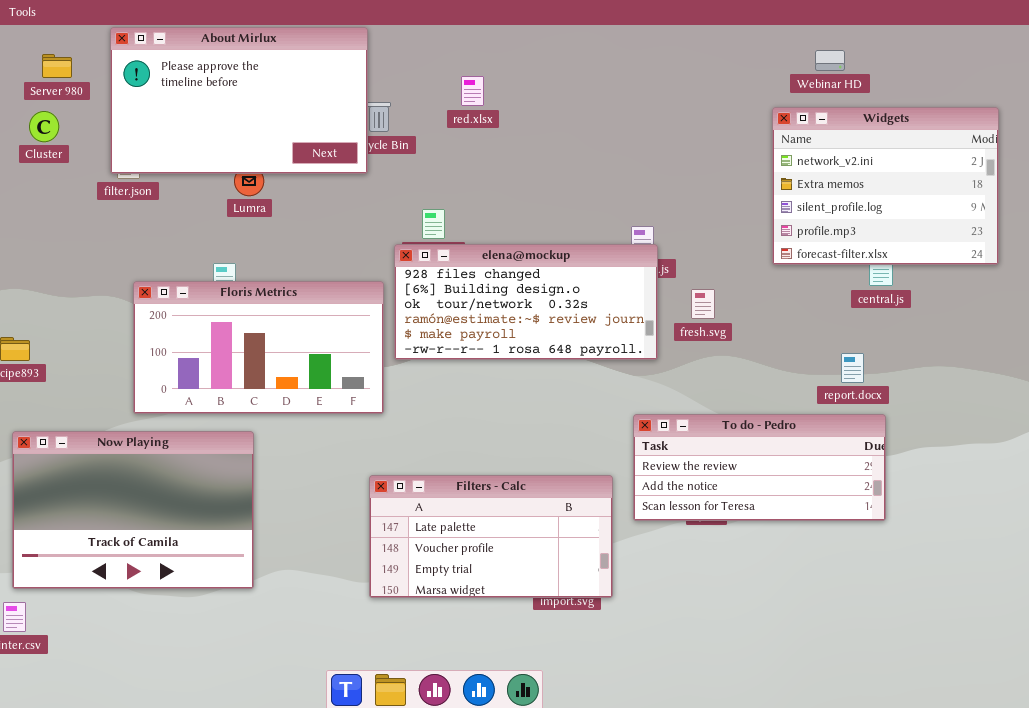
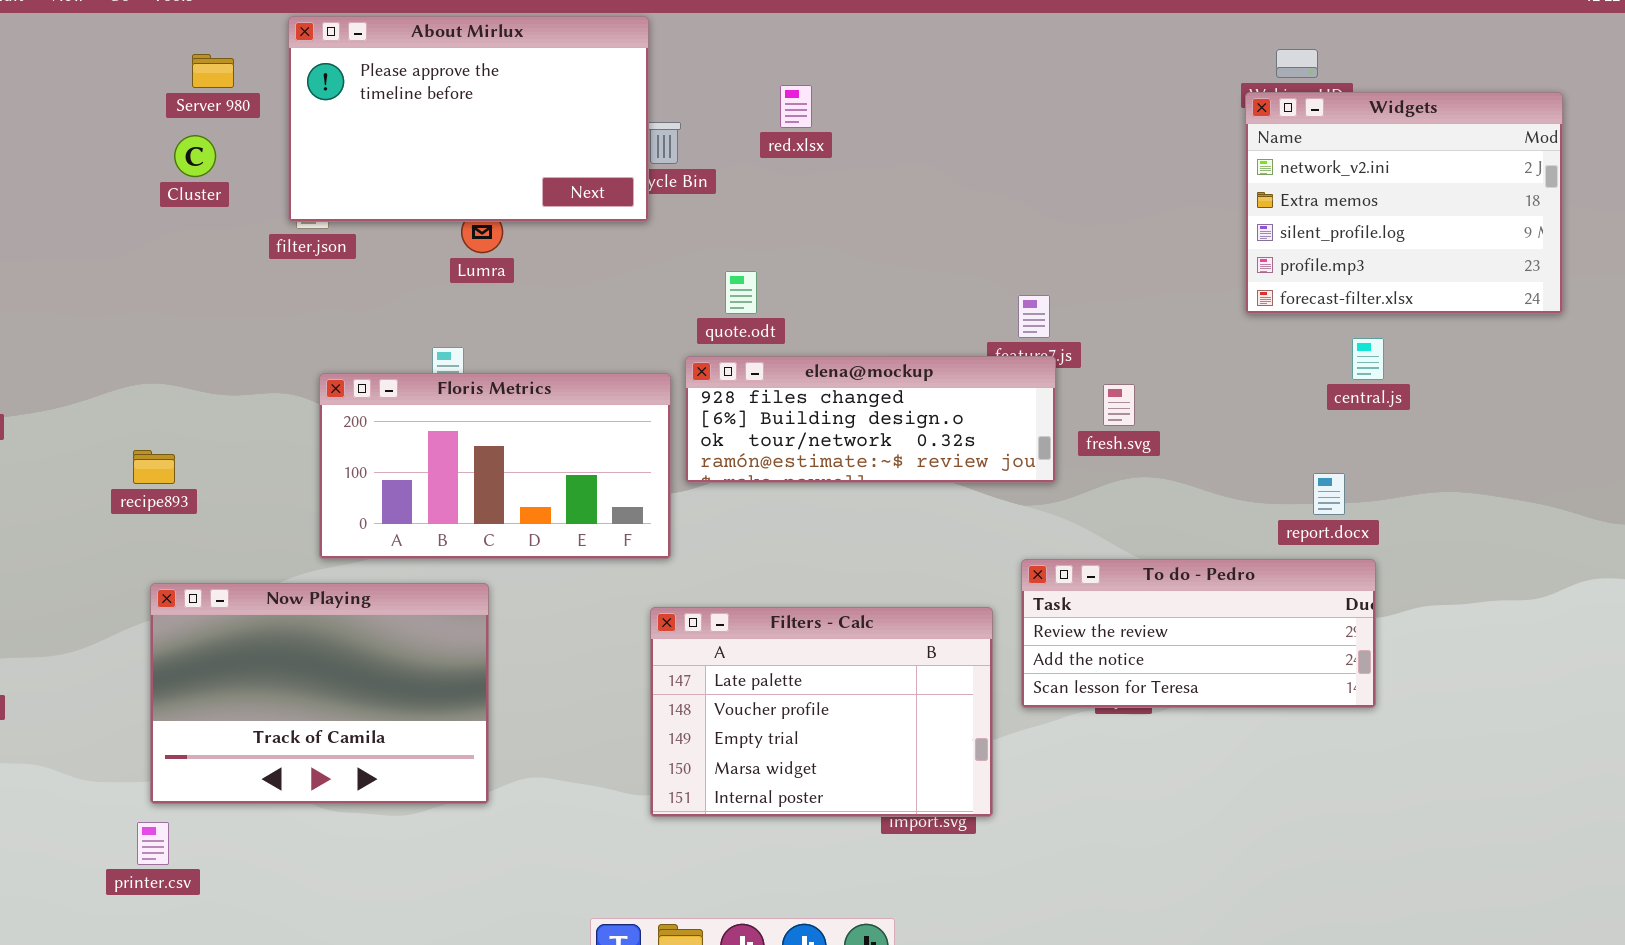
Widgets: [772,107,999,265] -> [1245,92,1563,314], moved
elena@mockup: [394,244,658,360] -> [685,356,1056,483], resized
Filters - Calc: [369,475,613,598] -> [650,607,993,817], resized

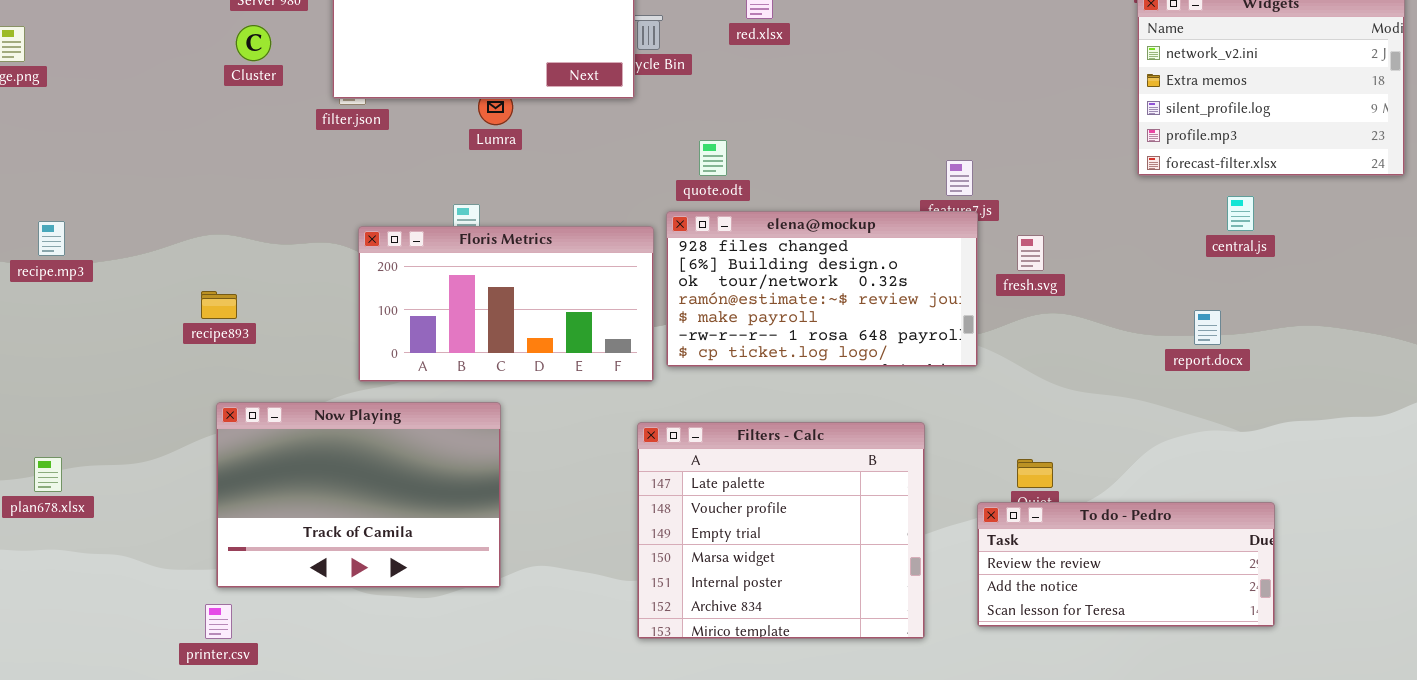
elena@mockup: [685,356,1056,483] -> [666,211,978,367], resized
To do - Pedro: [1021,559,1376,708] -> [977,502,1275,627], moved
Filters - Calc: [650,607,993,817] -> [637,422,925,639], resized

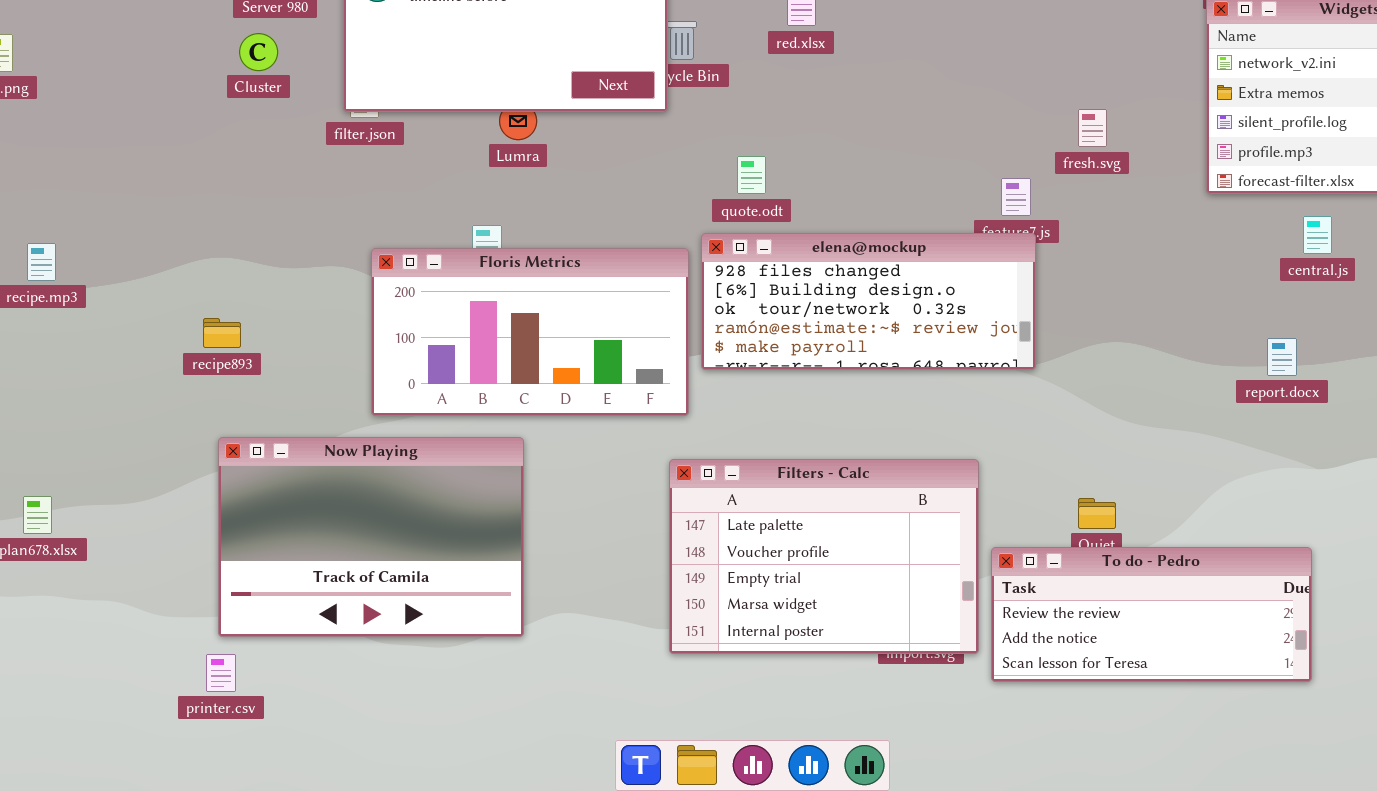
elena@mockup: [666,211,978,367] -> [701,233,1036,370], resized
fresh.svg: [1017,235,1044,271] -> [1078,109,1107,147], moved
Filters - Calc: [637,422,925,639] -> [669,459,979,654], resized
To do - Pedro: [977,502,1275,627] -> [991,547,1312,682], moved

